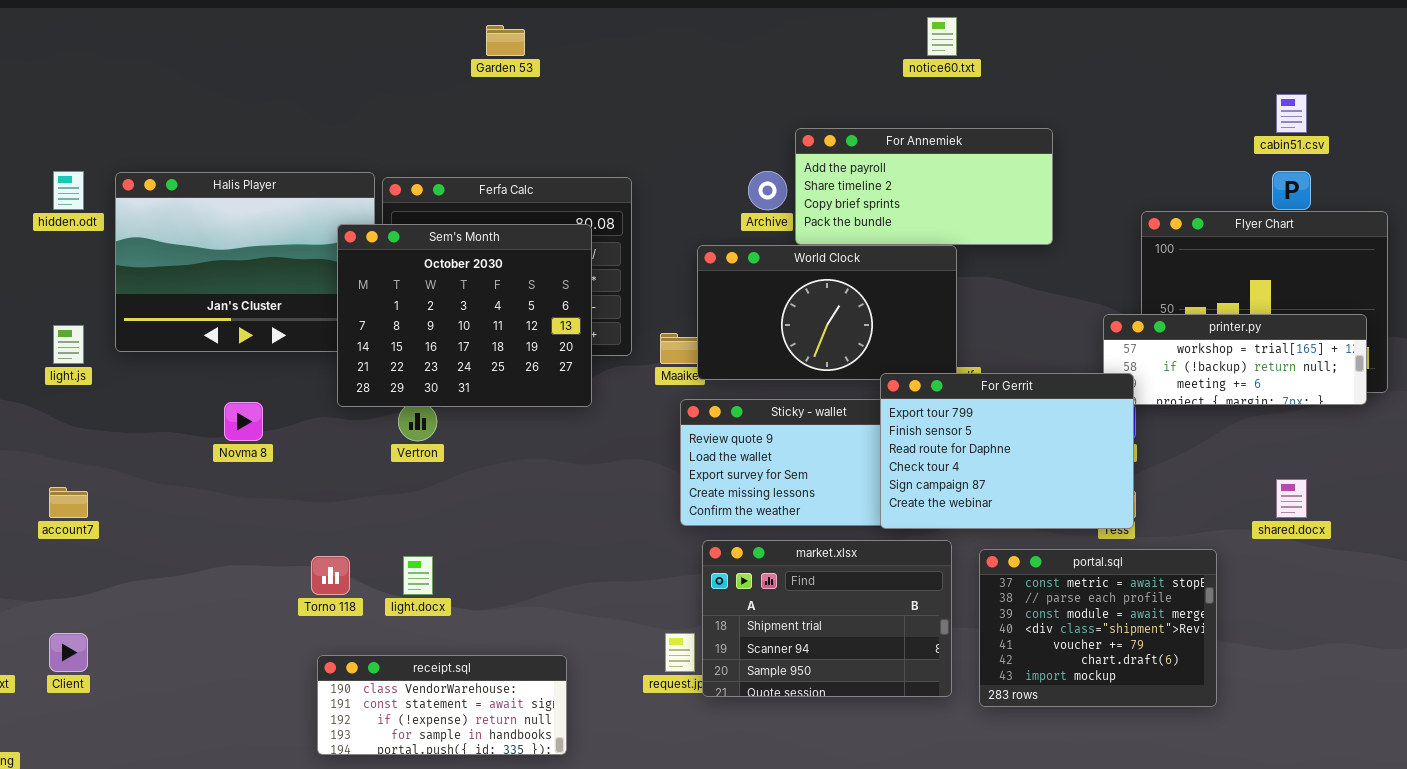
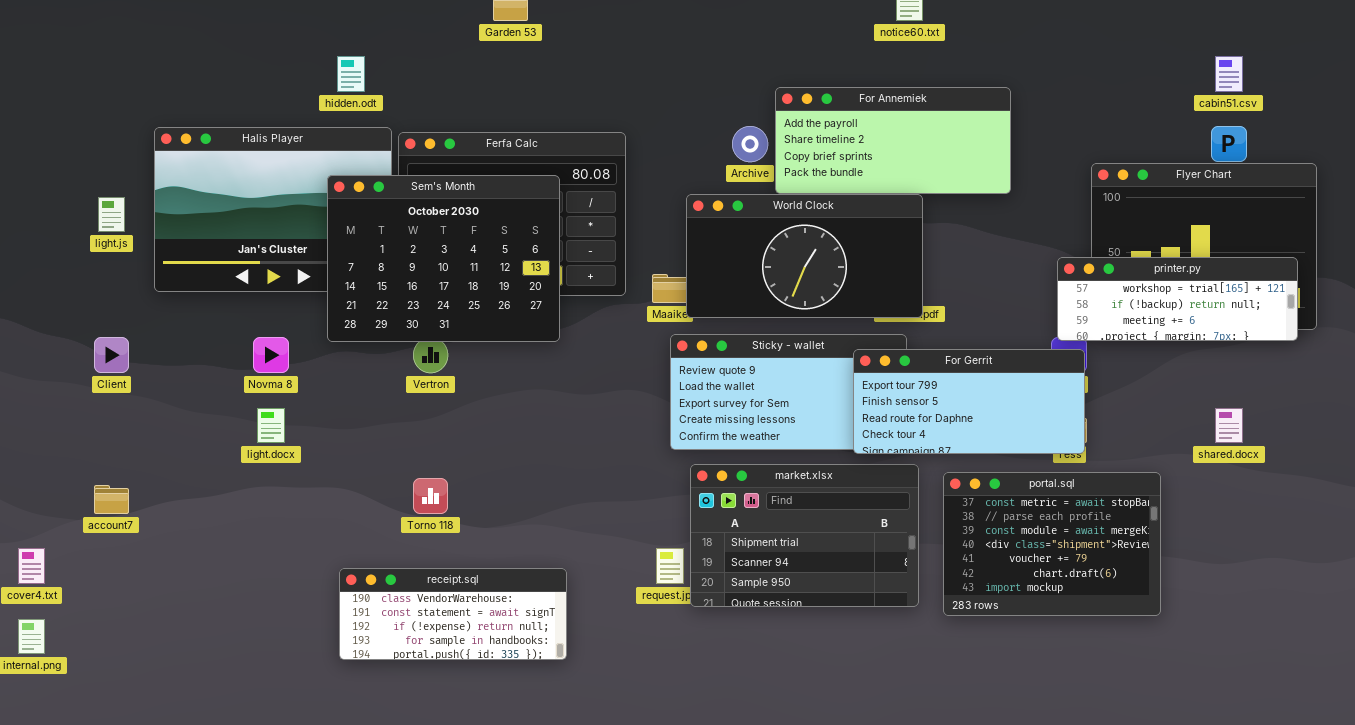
hidden.odt: [53,171,84,210] -> [337,56,365,92], moved
Sem's Month: [337,224,592,407] -> [327,175,560,342], moved
light.js: [53,325,84,364] -> [98,197,125,232], moved
For Gerrit: [880,373,1134,529] -> [853,349,1085,454], resized
account7: [49,487,88,518] -> [94,485,129,514], moved
Torno 118: [311,556,350,595] -> [413,478,448,514], moved
light.docx: [403,556,433,595] -> [257,408,285,443], moved
Client: [49,633,88,672] -> [94,337,129,373], moved

